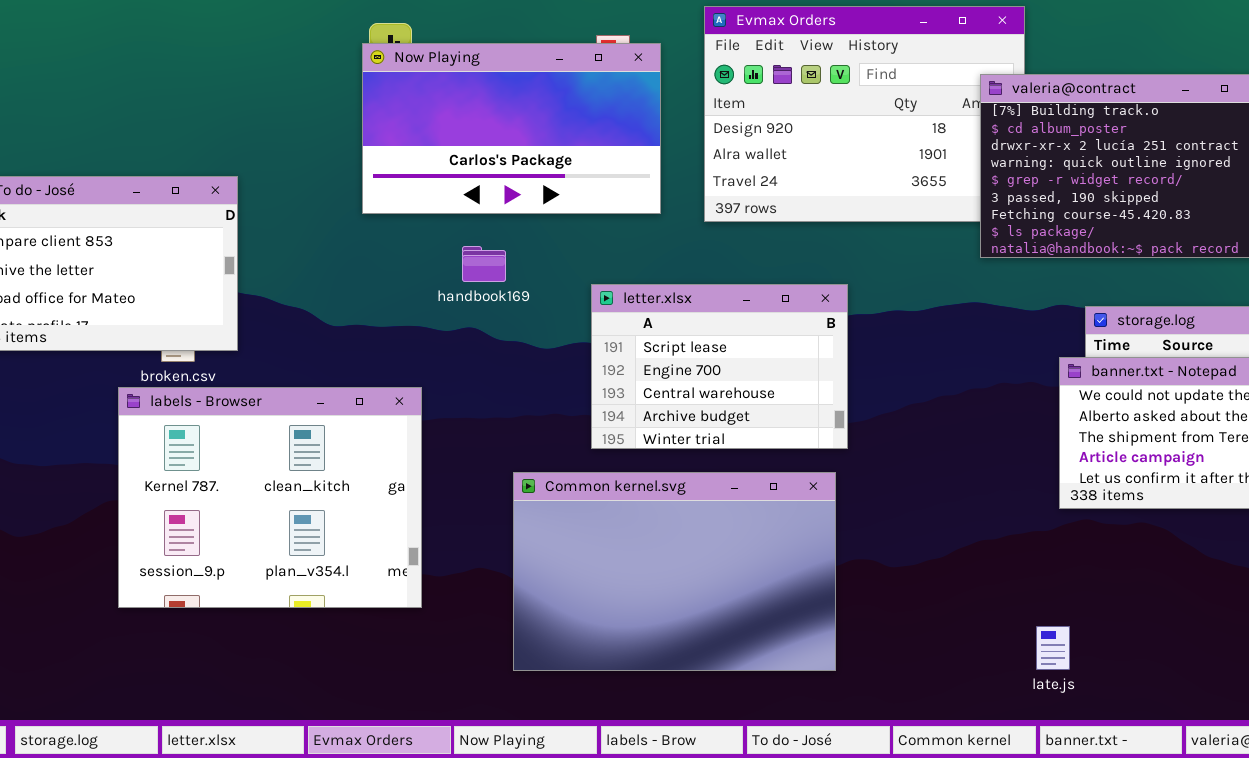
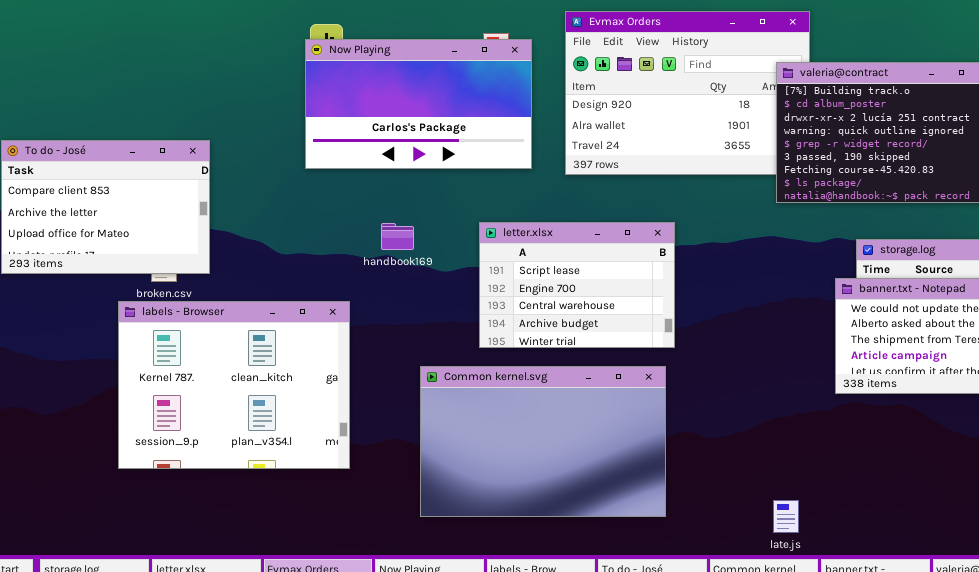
handbook169: [462,246,506,282] -> [381,223,414,250], moved
late.js: [1036,626,1070,670] -> [773,500,799,533], moved

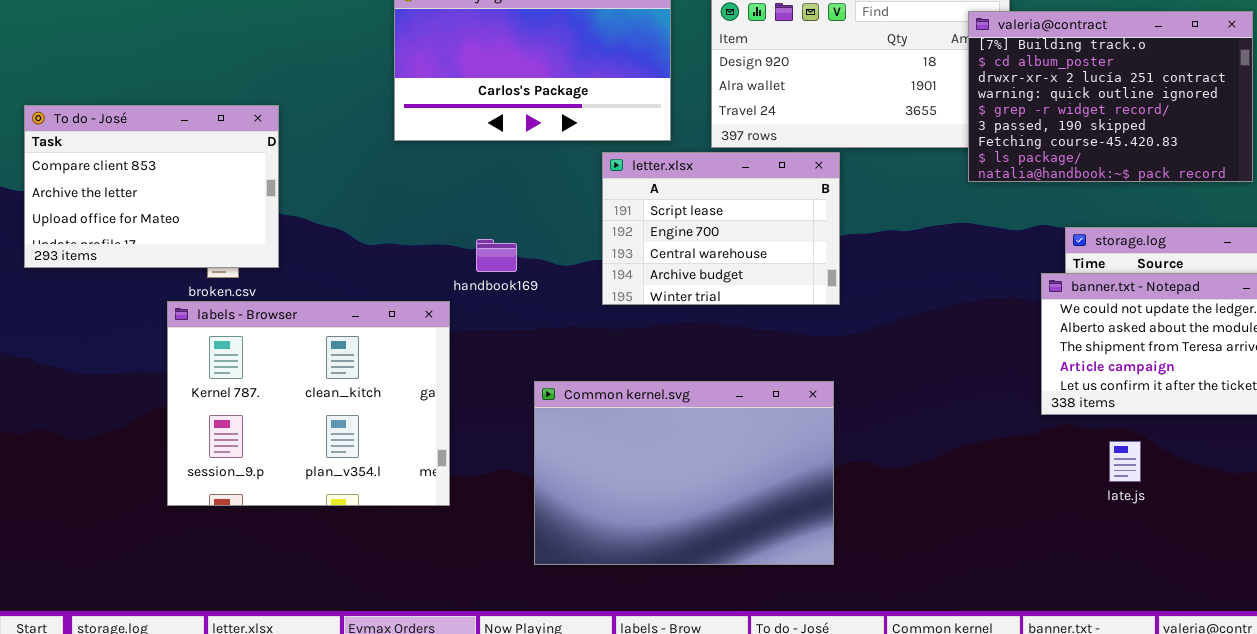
letter.xlsx: [479,222,675,348] -> [602,152,840,305], moved
handbook169: [381,223,414,250] -> [476,239,517,272], moved
late.js: [773,500,799,533] -> [1109,441,1141,482], moved

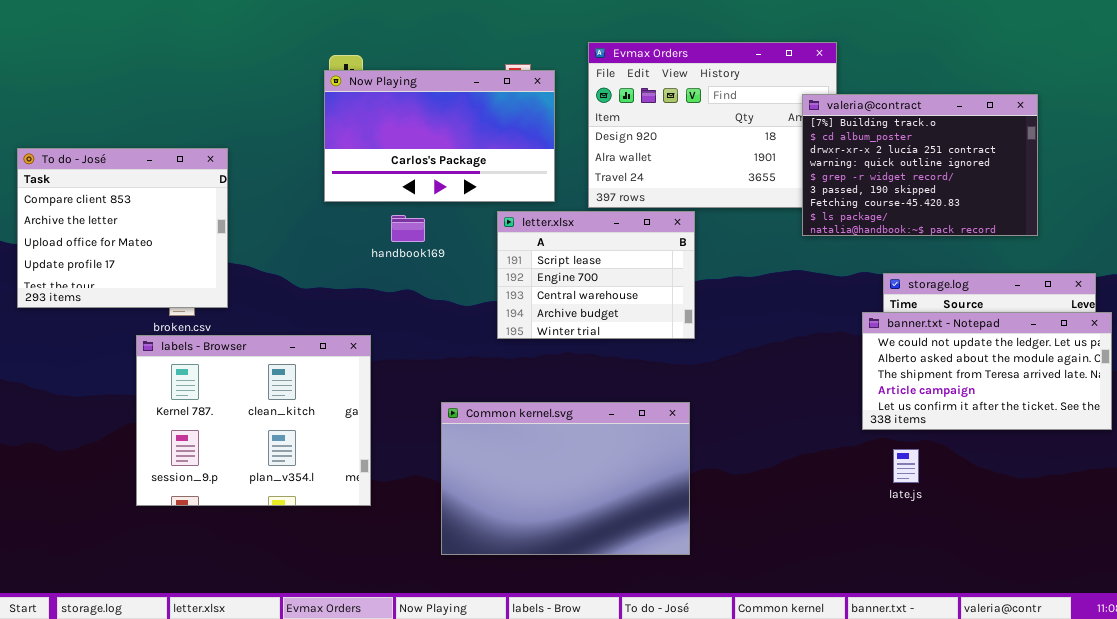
To do - José: [24,105,279,268] -> [17,148,228,308], resized
handbook169: [476,239,517,272] -> [391,215,425,242], moved
late.js: [1109,441,1141,482] -> [893,449,919,483], moved

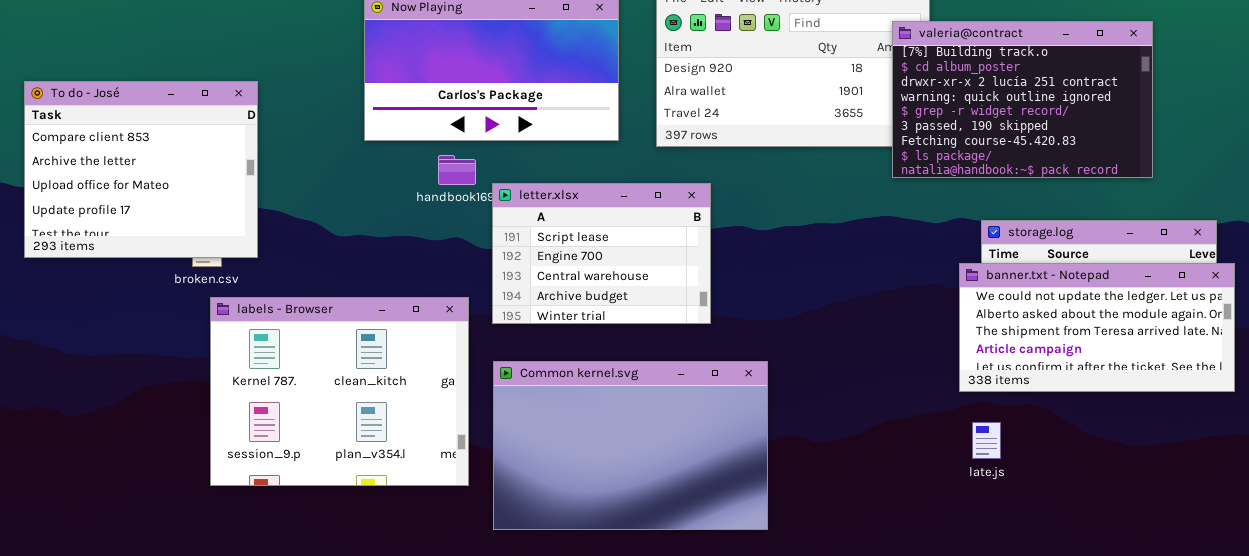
letter.xlsx: [497,211,695,339] -> [492,183,711,324], moved
labels - Browser: [136,335,371,506] -> [210,297,469,486], moved
late.js: [893,449,919,483] -> [972,422,1001,459], moved

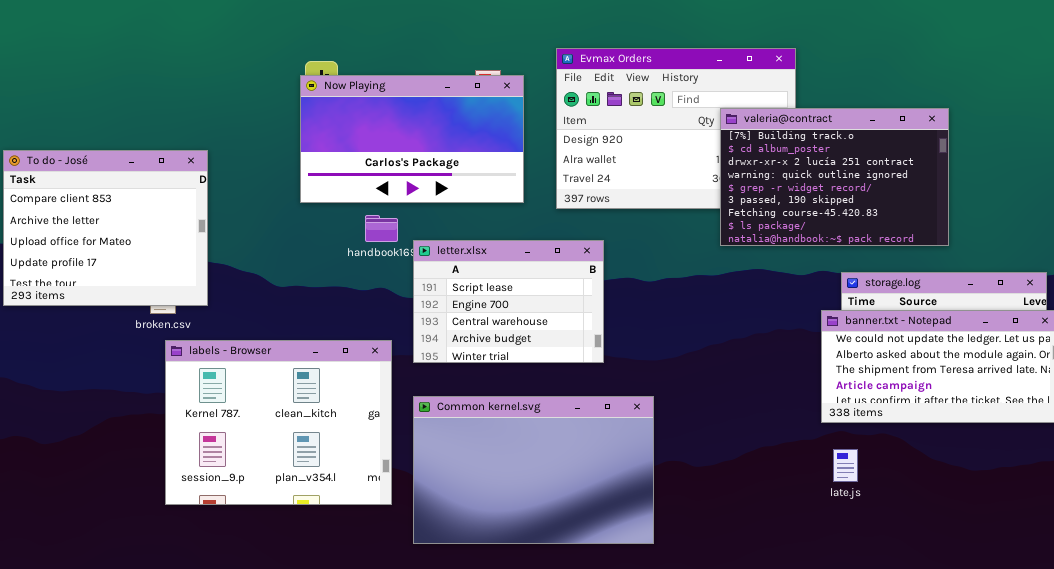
valeria@contract: [892,21,1153,178] -> [720,108,949,246], moved

